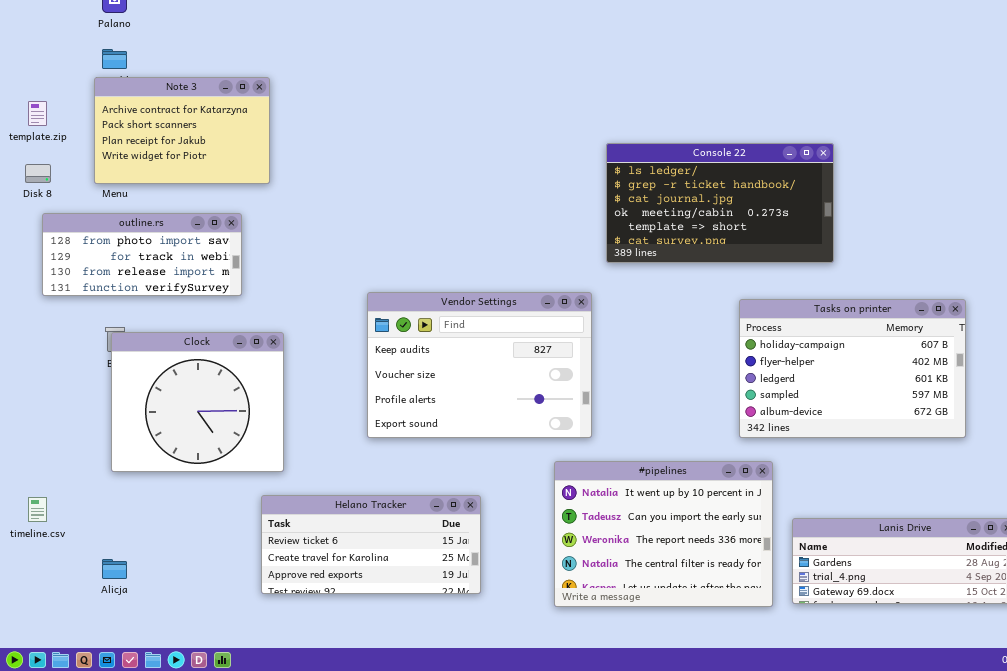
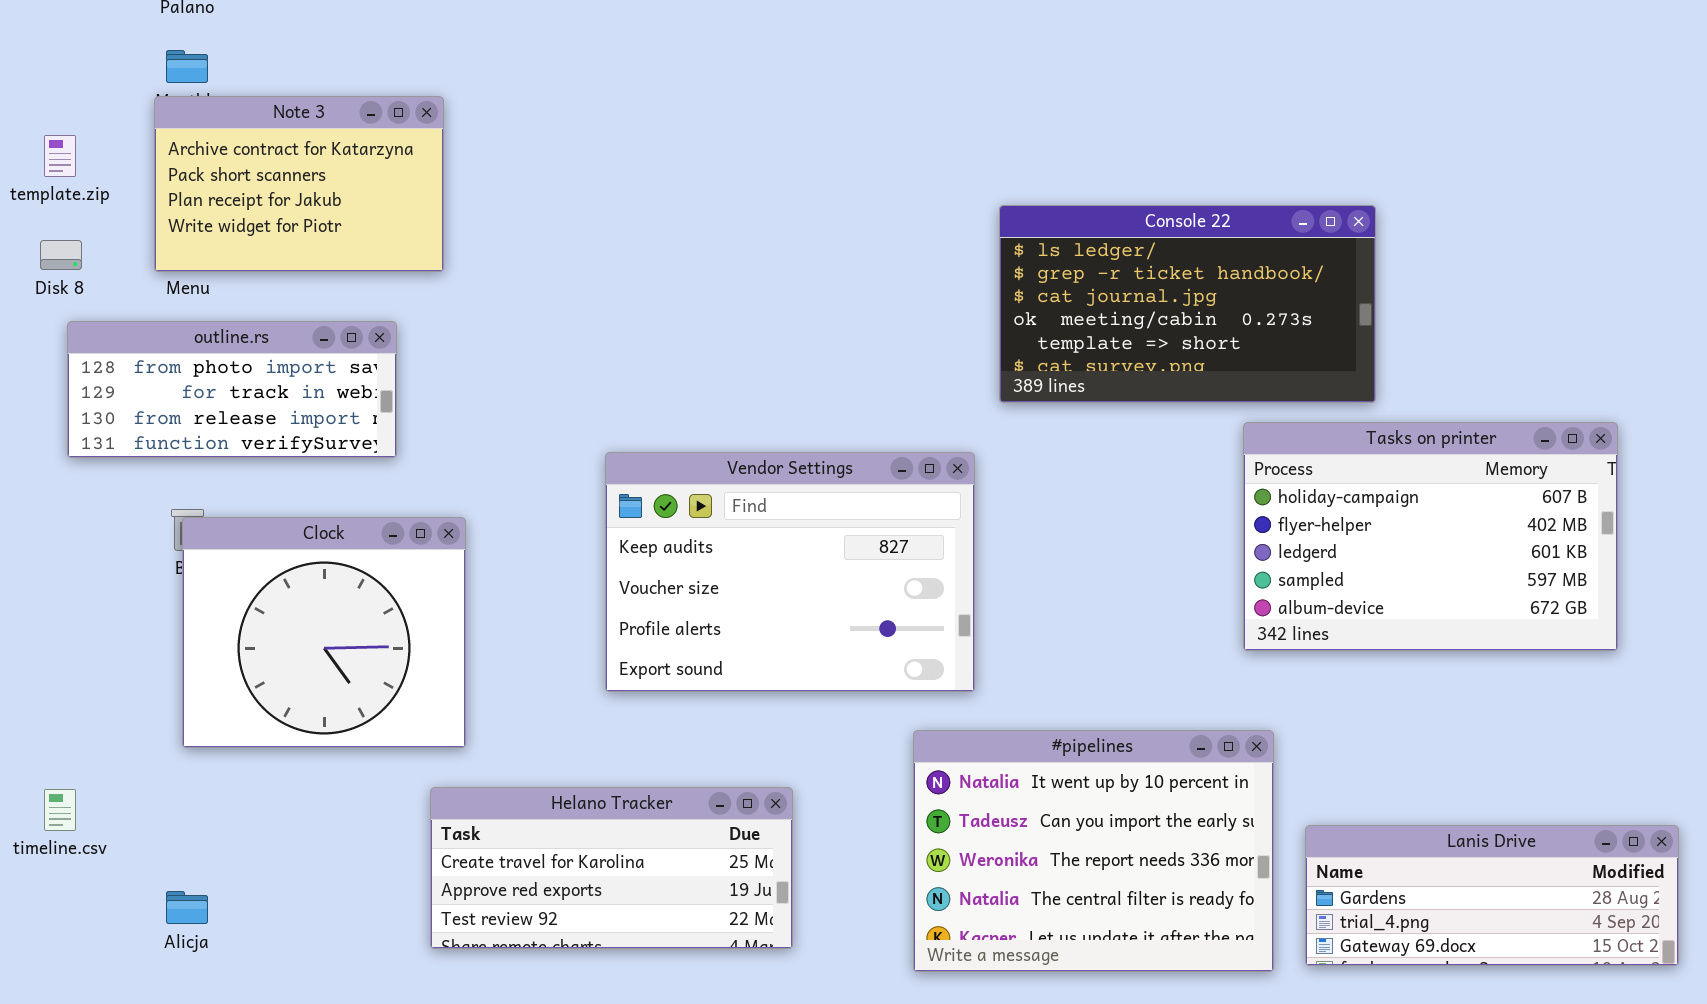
Tasks on printer: [739,299,966,438] -> [1243,422,1618,651], moved
Helano Tracker: [261,495,481,594] -> [430,787,793,949], scrolled down 1 row

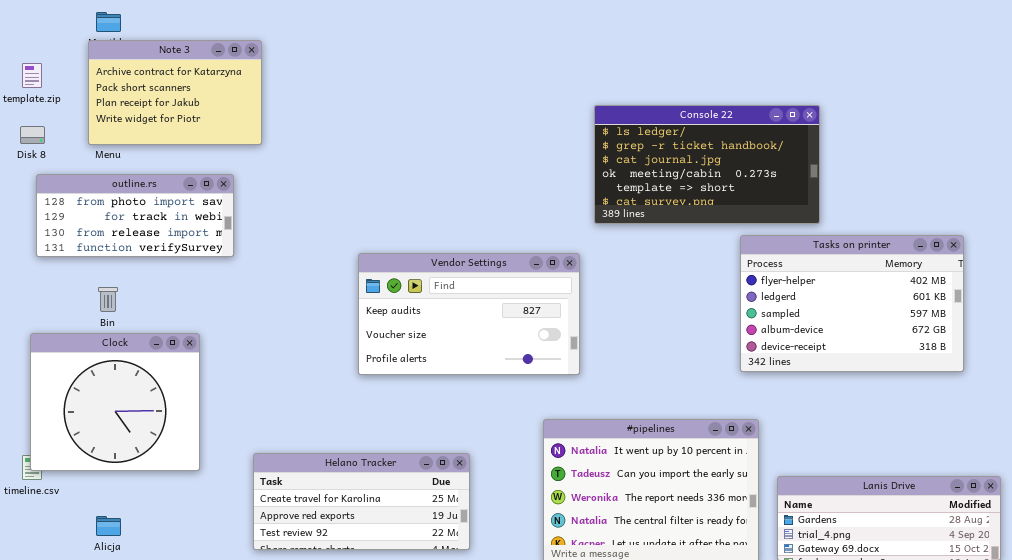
Tasks on printer: [1243,422,1618,651] -> [740,235,964,372], scrolled down 1 row
Vendor Settings: [605,452,975,692] -> [358,253,580,375], resized
Clock: [182,517,466,748] -> [30,333,200,471], moved

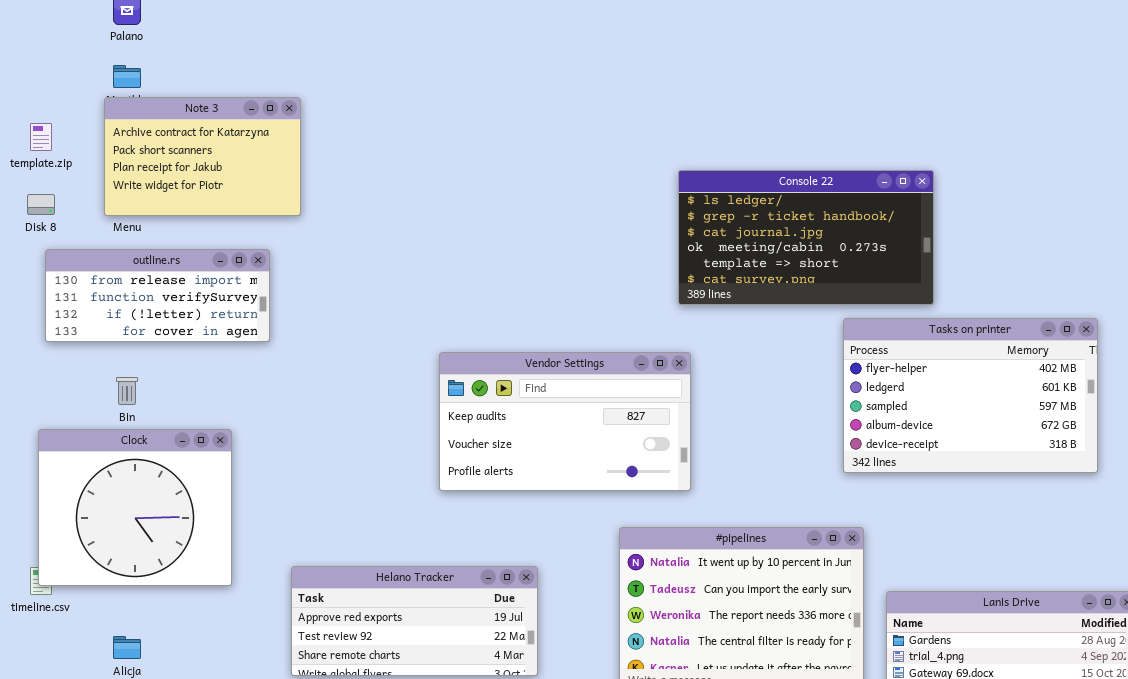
outline.rs: [36,174,234,257] -> [45,249,270,342], scrolled down 2 rows
Vendor Settings: [358,253,580,375] -> [439,352,691,491], moved
Helano Tracker: [253,453,470,550] -> [291,566,538,676], scrolled down 1 row

